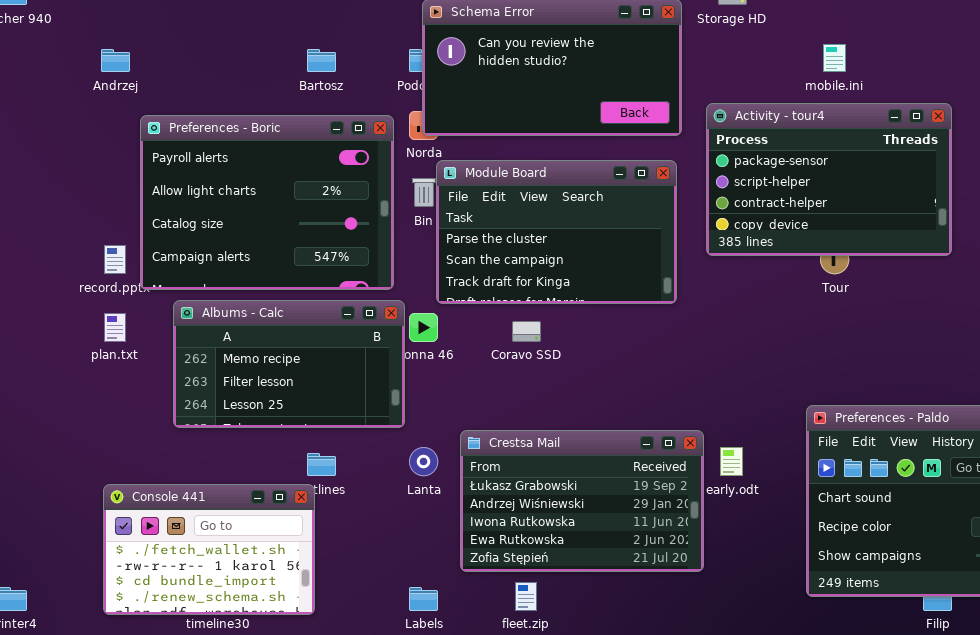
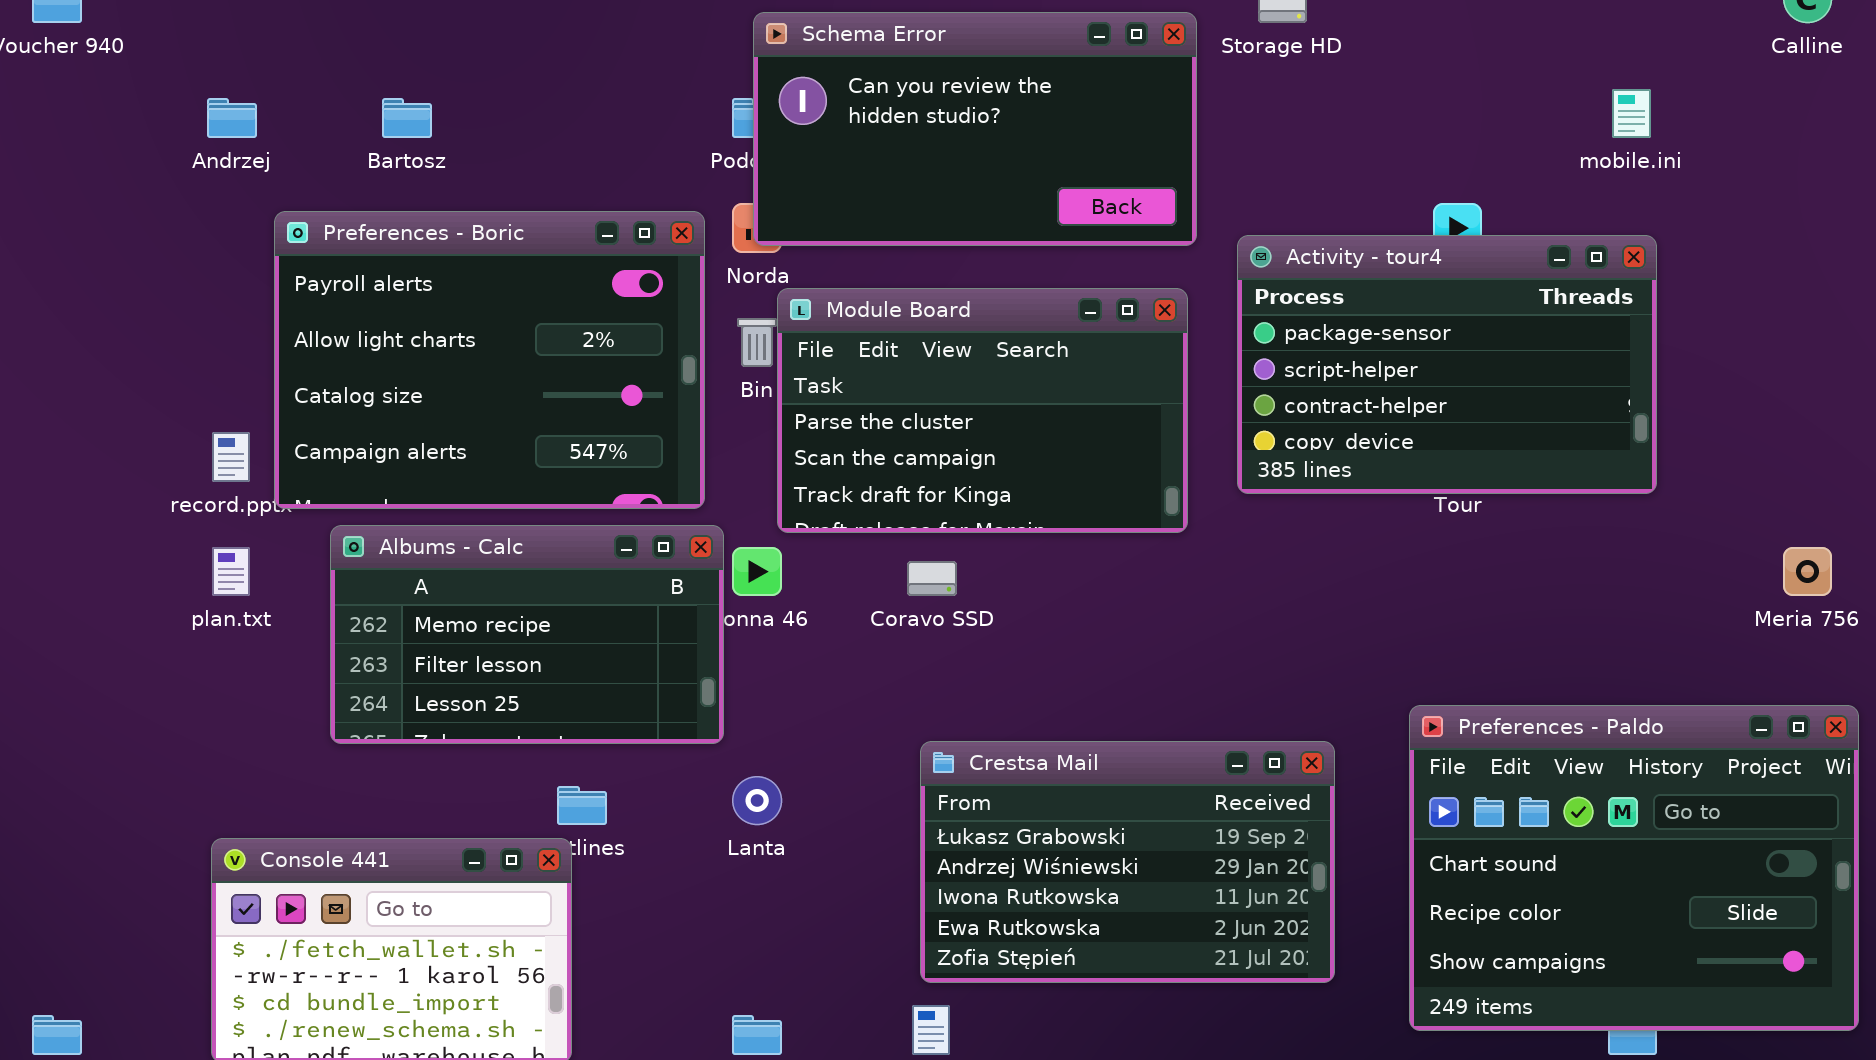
mobile.ini: [823,44,846,72] -> [1612,89,1651,138], moved
Bartosz: [307,49,336,72] -> [382,98,432,138], moved
Activity - tour4: [706,103,952,256] -> [1237,235,1657,494], moved
Crestsa Mail: [460,430,704,572] -> [920,741,1335,983], moved

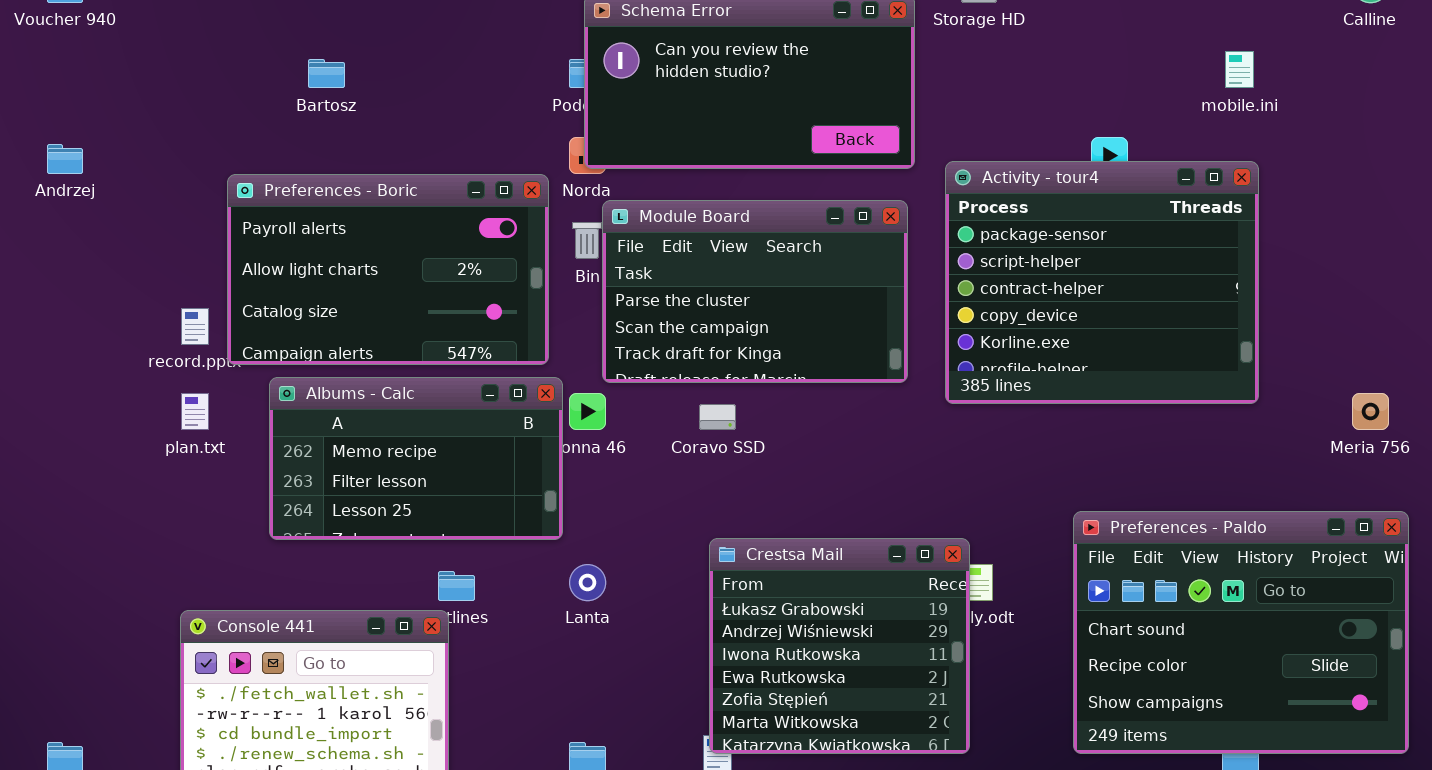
Andrzej: [207,98,257,138] -> [47,144,83,174], moved
Preferences - Boric: [274,211,705,509] -> [227,174,549,365], resized
Activity - tour4: [1237,235,1657,494] -> [945,161,1259,404], resized
Crestsa Mail: [920,741,1335,983] -> [709,538,970,754], resized

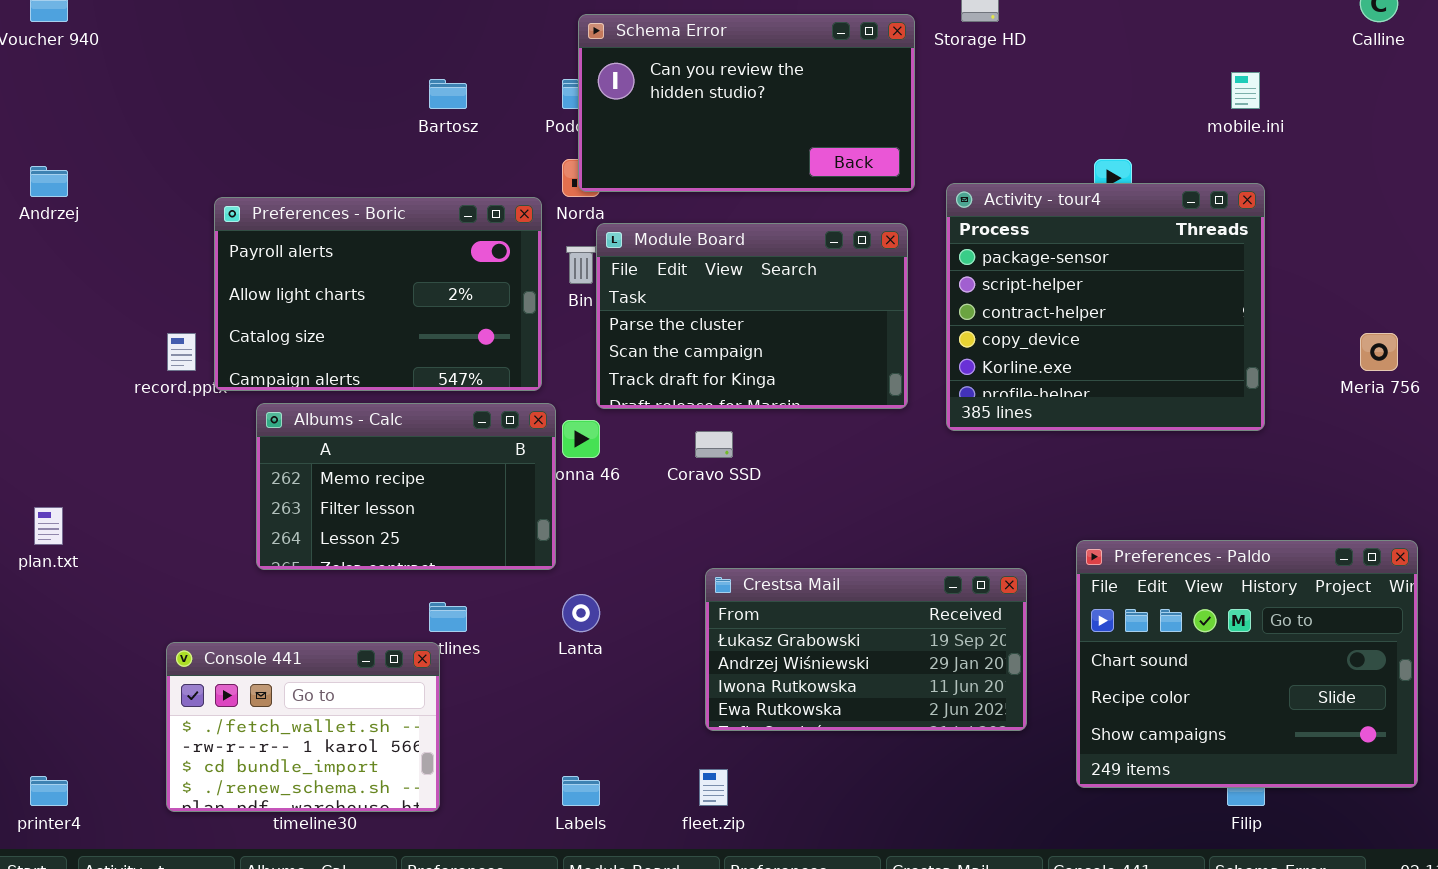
Bartosz: [308,59,345,88] -> [429,79,467,109], moved
plan.txt: [181,393,209,430] -> [34,507,63,545], moved
Meria 756: [1352,393,1389,430] -> [1360,333,1398,371], moved
Crestsa Mail: [709,538,970,754] -> [705,568,1027,731], resized

